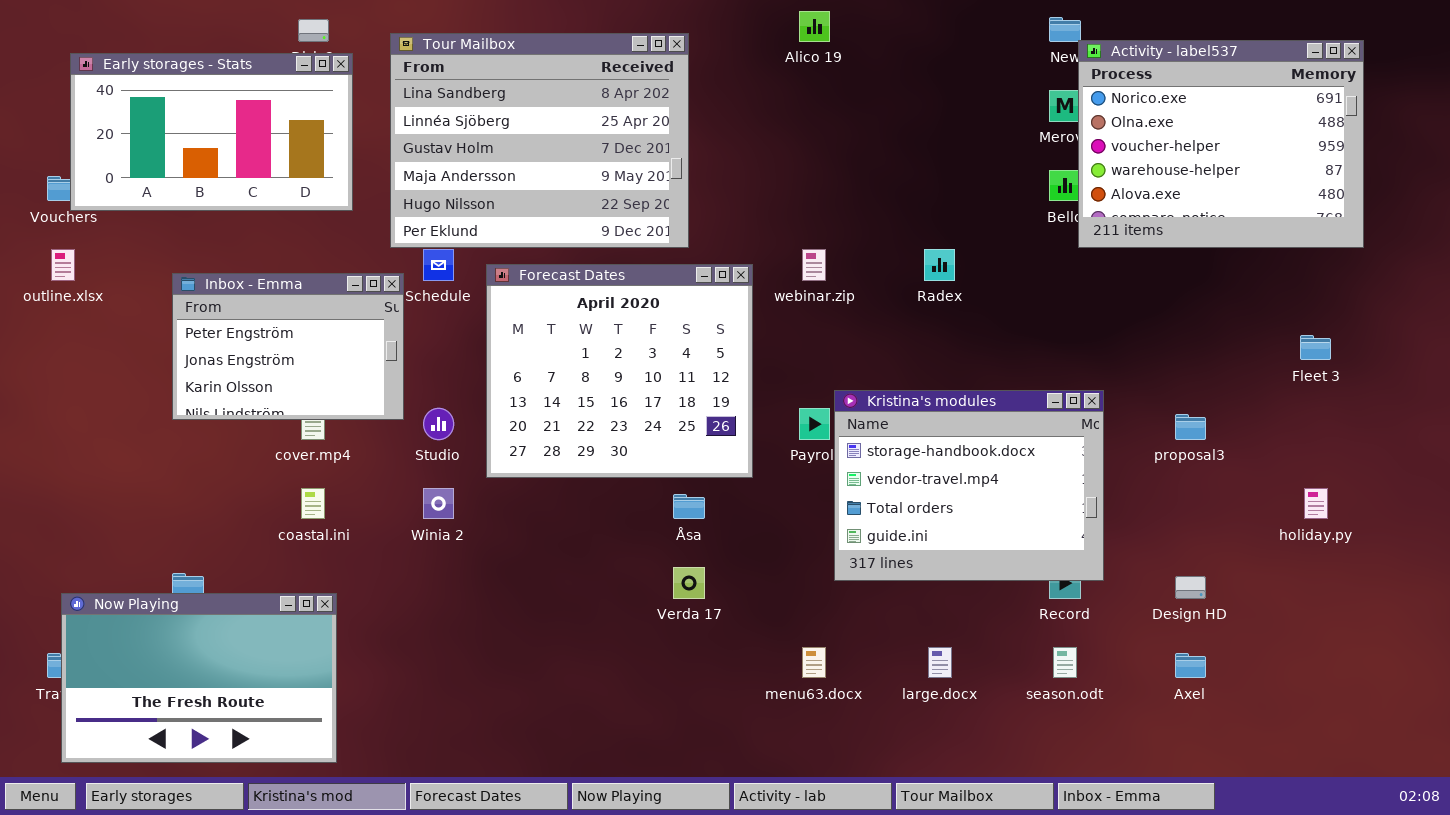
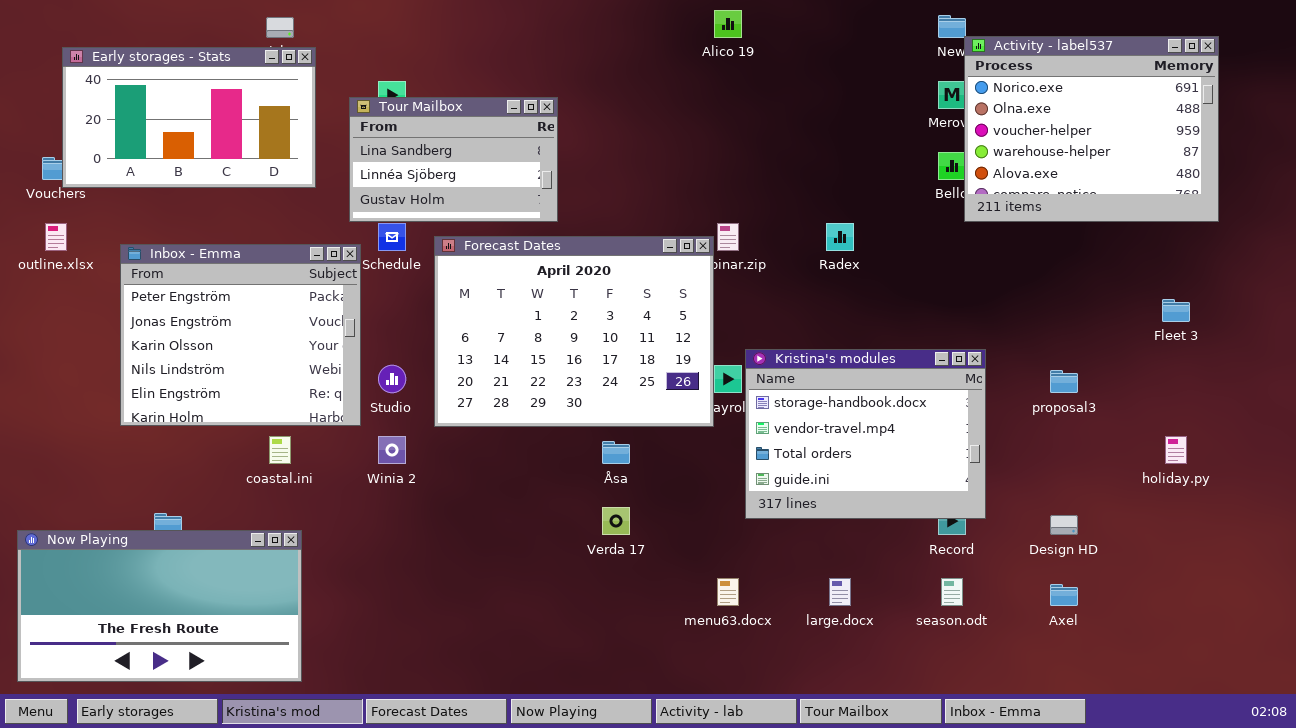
Tour Mailbox: [390,33,689,248] -> [349,97,558,222], resized
Forecast Dates: [486,264,753,478] -> [434,236,714,427], resized
Inbox - Emma: [172,273,404,420] -> [120,244,361,426], resized
Now Playing: [61,593,337,763] -> [17,530,302,682], resized

